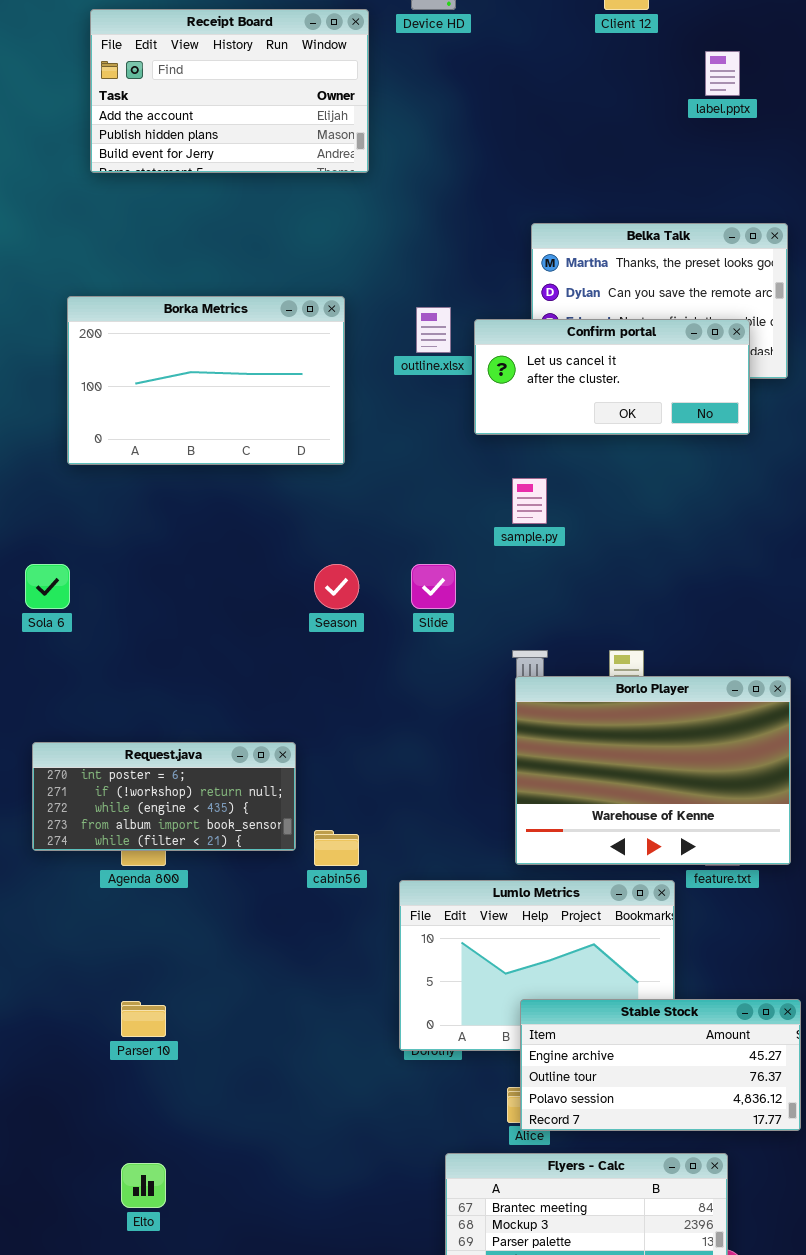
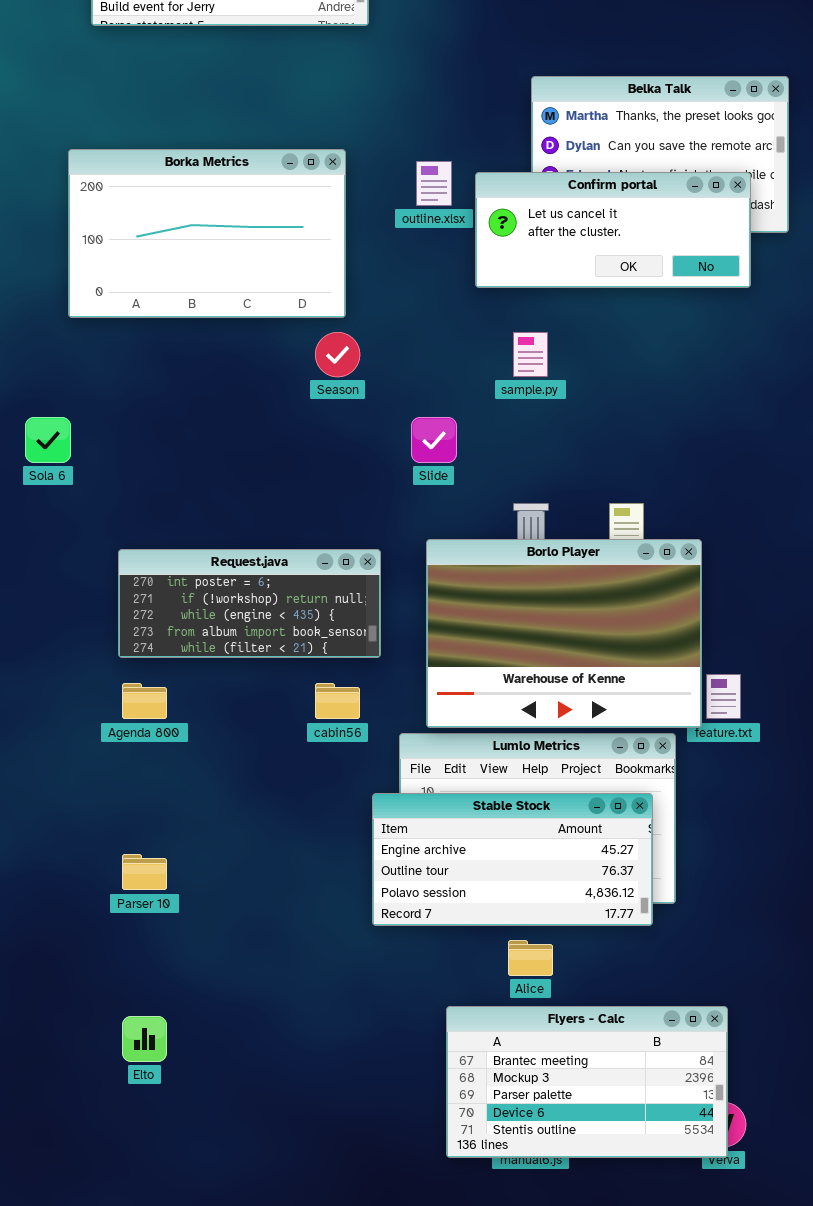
Season: [314,564,359,609] -> [315,332,360,377], moved
Borlo Player: [515,676,791,865] -> [426,539,702,728], moved
Request.java: [32,742,296,851] -> [118,549,381,658], moved
Stable Stock: [520,999,801,1131] -> [372,793,653,926], moved

